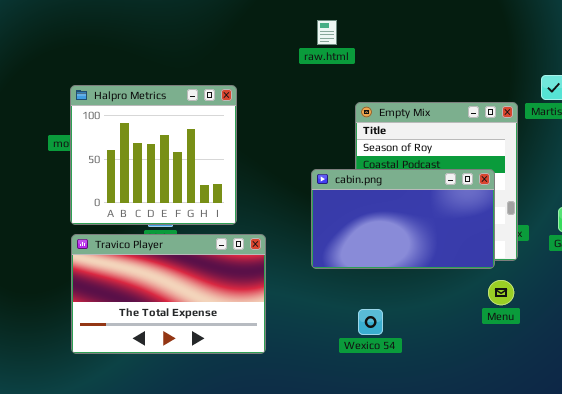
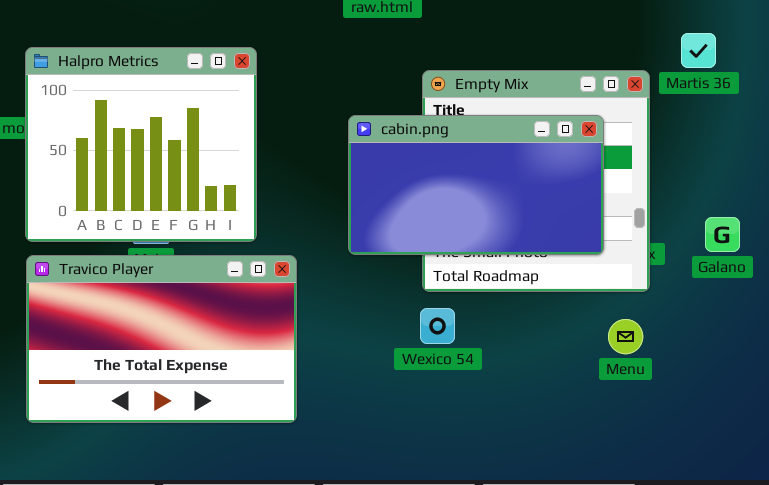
cabin.png: [311,169,495,269] -> [348,115,604,255], moved
Wexico 54: [358,309,383,335] -> [420,308,455,344], moved

